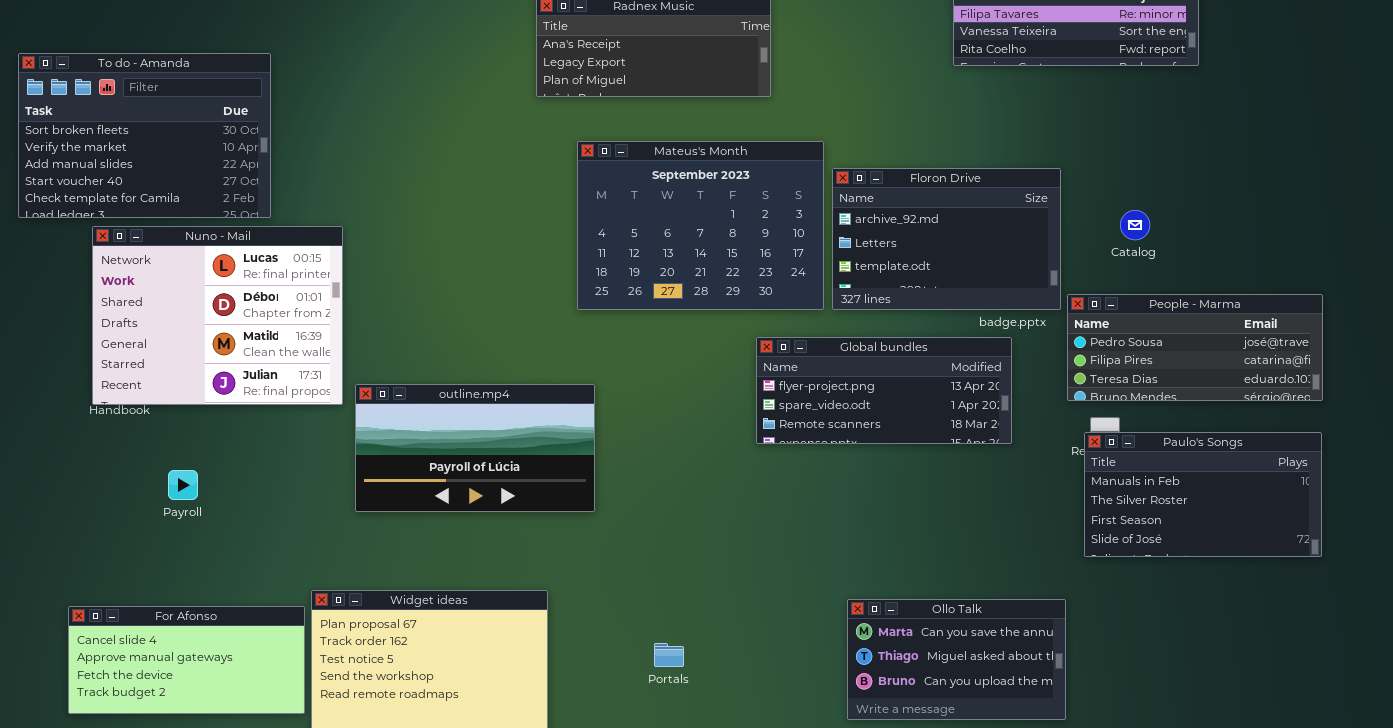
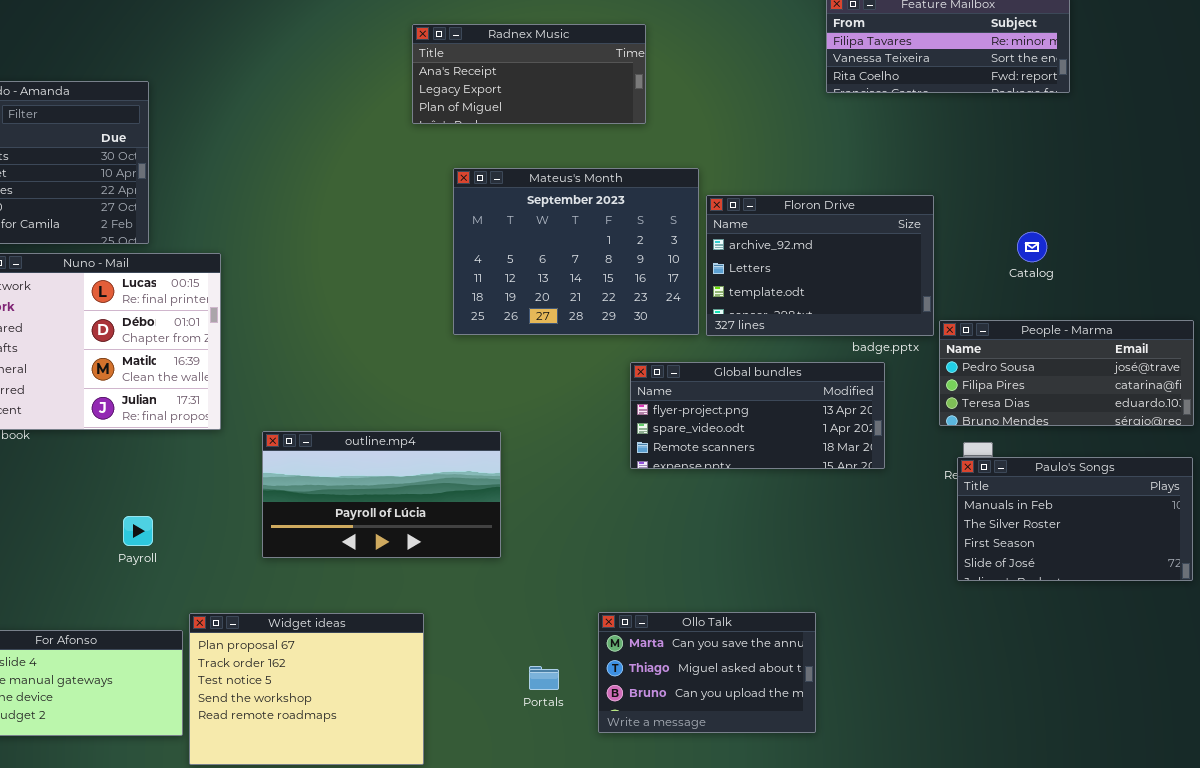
Catalog: [1120,210,1150,240] -> [1017,232,1047,262], moved
outline.mp4: [355,384,595,512] -> [262,431,501,558], moved
Payroll: [168,470,198,500] -> [123,516,153,546], moved
Ollo Talk: [847,599,1066,720] -> [598,612,816,733], moved

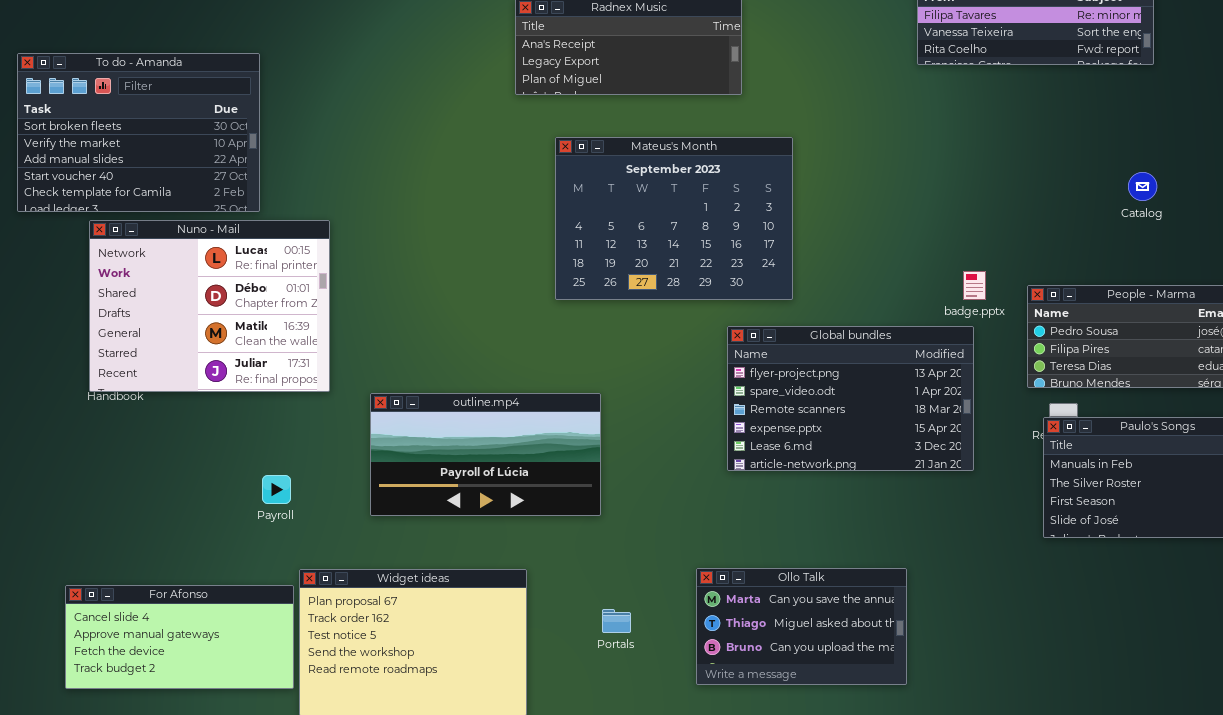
Floron Drive: [706,195,934,336] -> none, closed
Catalog: [1017,232,1047,262] -> [1128,172,1157,201], moved
Global bundles: [630,362,885,469] -> [727,326,974,471], resized
Payroll: [123,516,153,546] -> [262,475,291,504], moved
Portals: [529,666,559,690] -> [602,609,631,633], moved

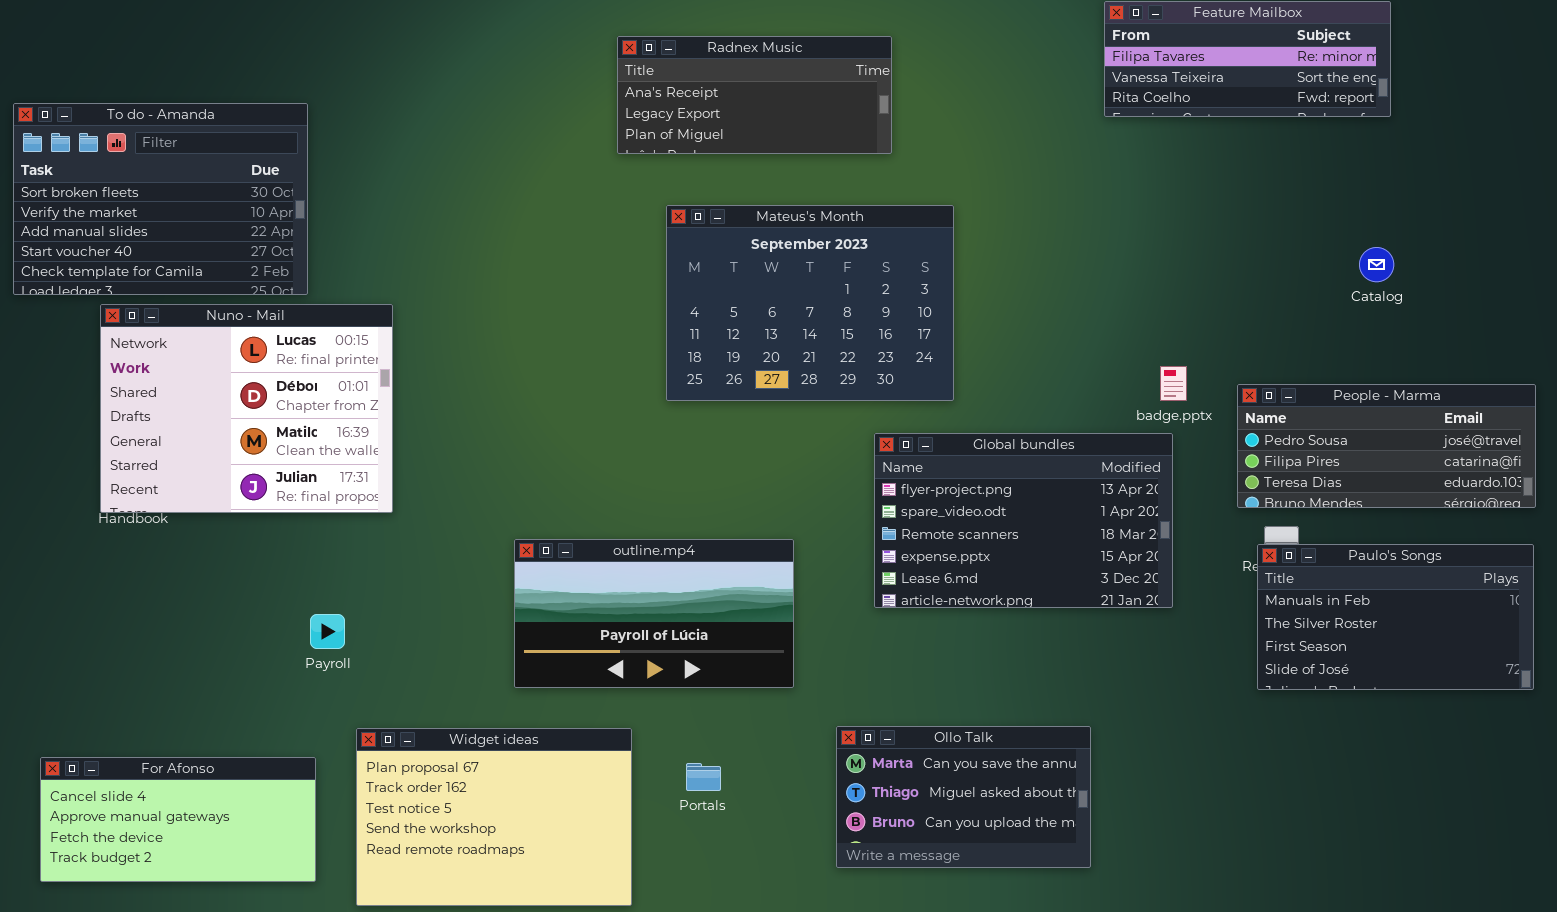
outline.mp4: [370,393,601,516] -> [514,539,794,688], moved
For Afonso: [65,585,294,689] -> [40,757,316,882], moved
Portals: [602,609,631,633] -> [686,763,721,791], moved

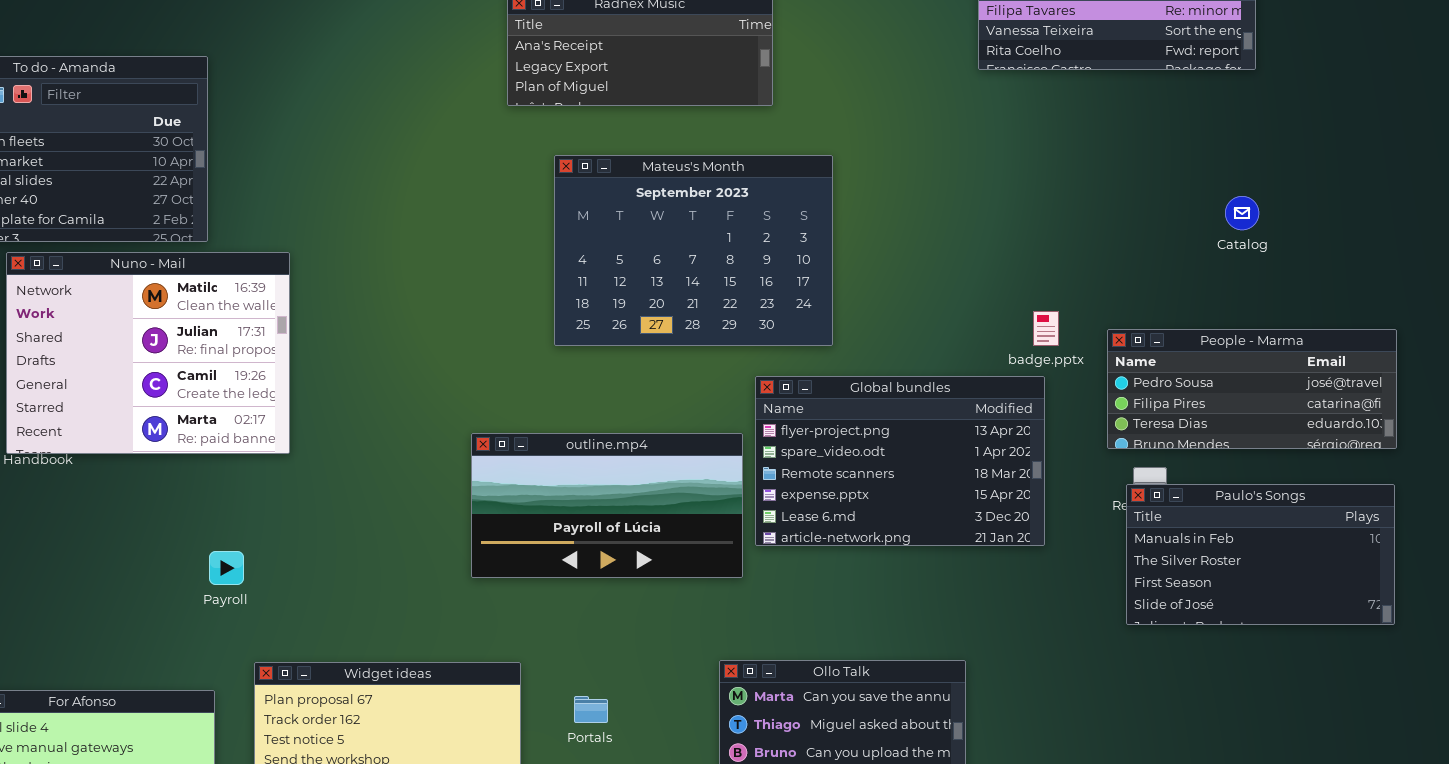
Nuno - Mail: [100,304,393,513] -> [6,252,290,454], scrolled down 2 rows
outline.mp4: [514,539,794,688] -> [471,433,743,578], moved

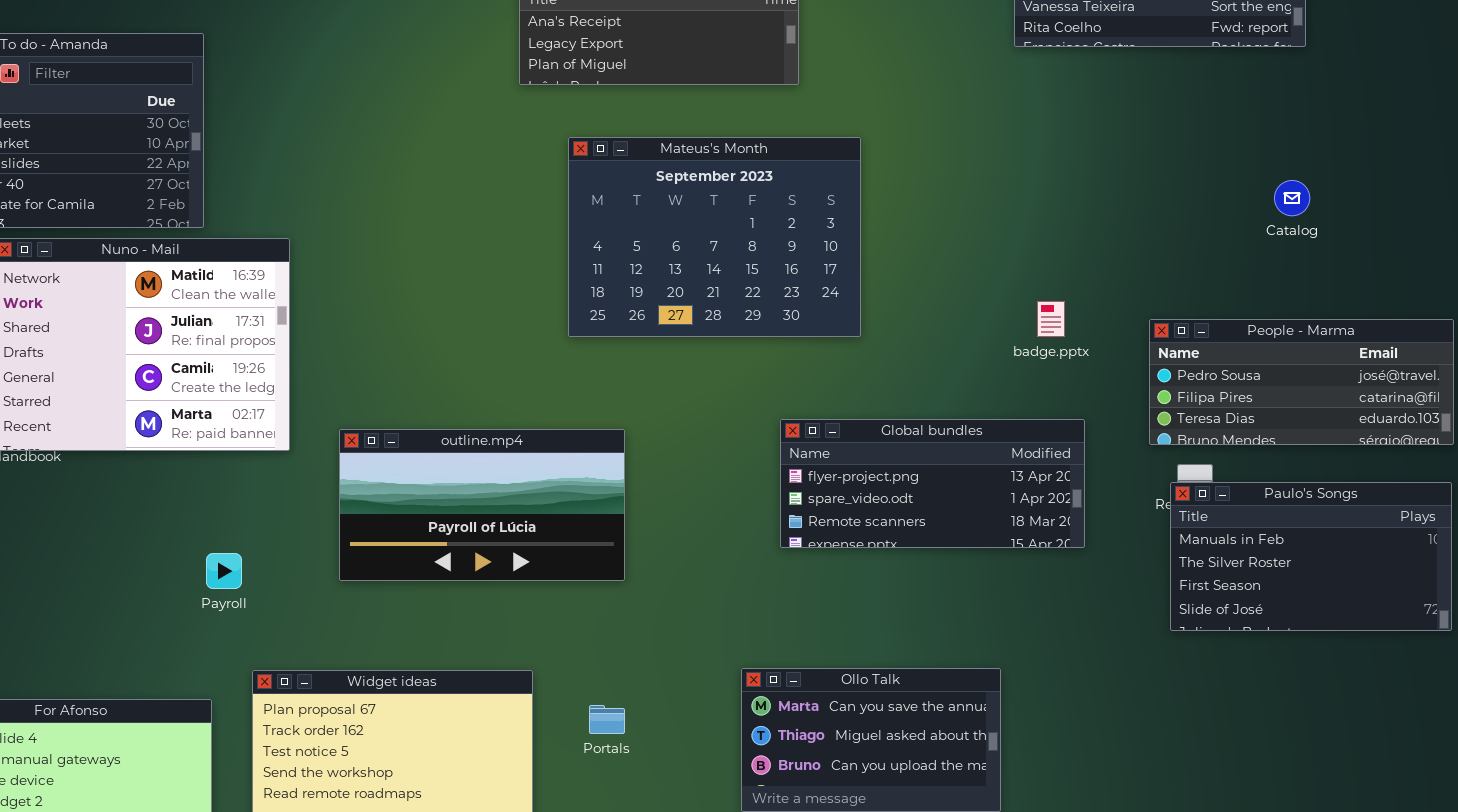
badge.pptx: [1033,311,1059,346] -> [1037,301,1065,337], moved
Global bundles: [755,376,1045,546] -> [780,419,1085,548], resized
outline.mp4: [471,433,743,578] -> [339,429,625,581], moved

